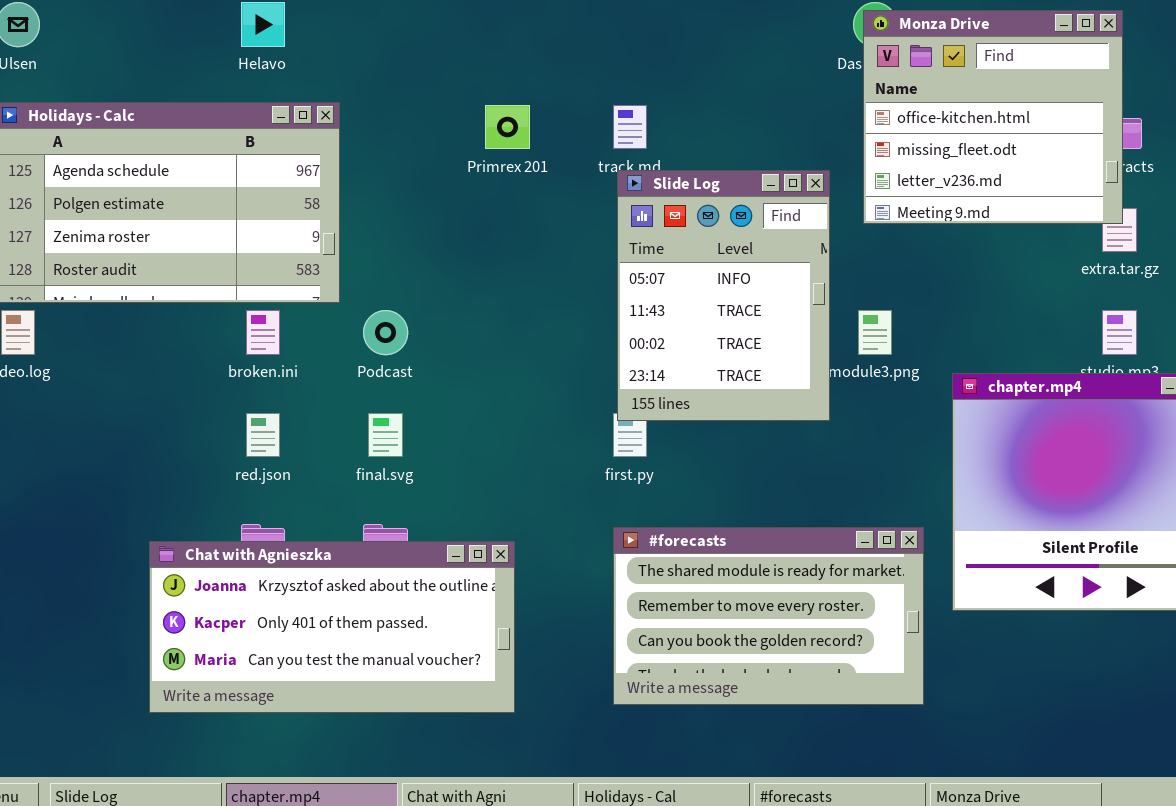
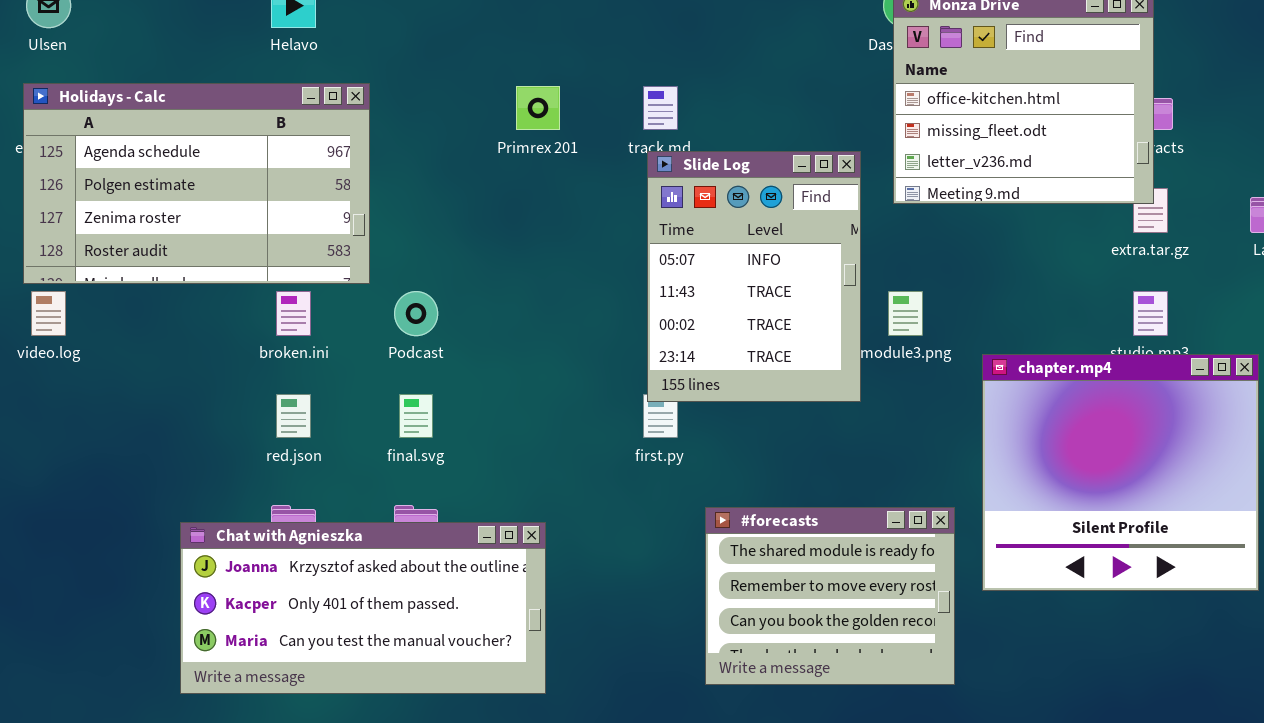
#forecasts: [613,527,924,705] -> [705,507,955,685], resized

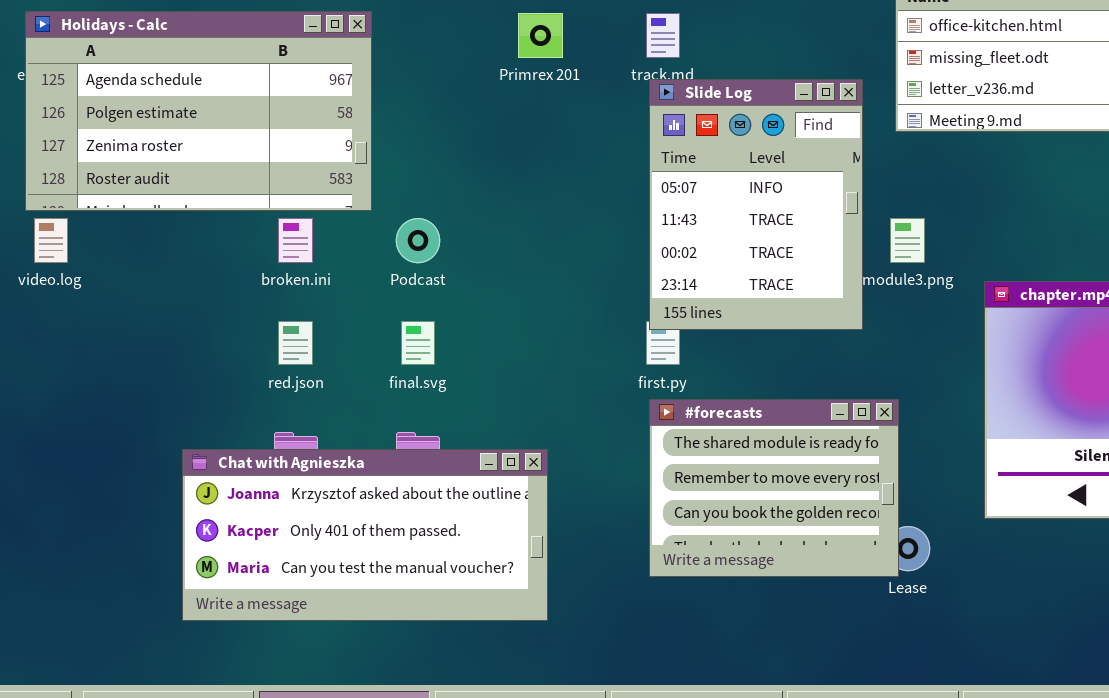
#forecasts: [705,507,955,685] -> [649,399,899,577], moved

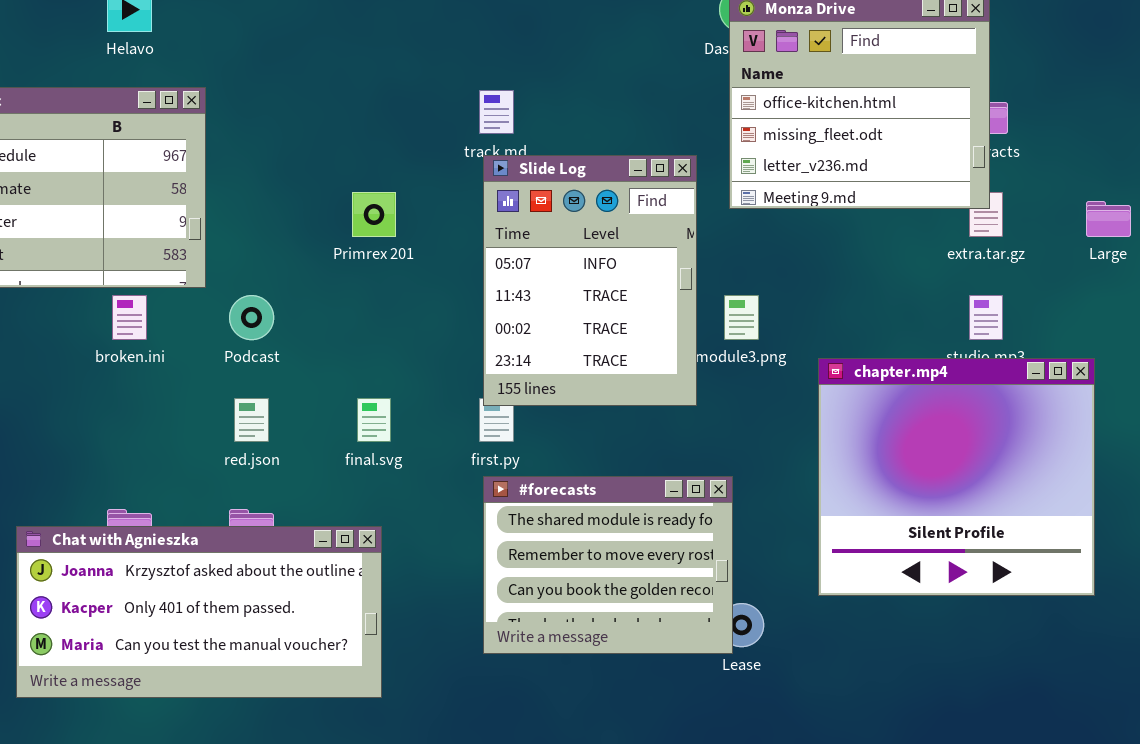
Primrex 201: [518,13,563,58] -> [352,192,396,237], moved
red.json: [278,321,313,365] -> [234,398,269,442], moved
final.svg: [401,321,435,365] -> [357,398,391,442], moved

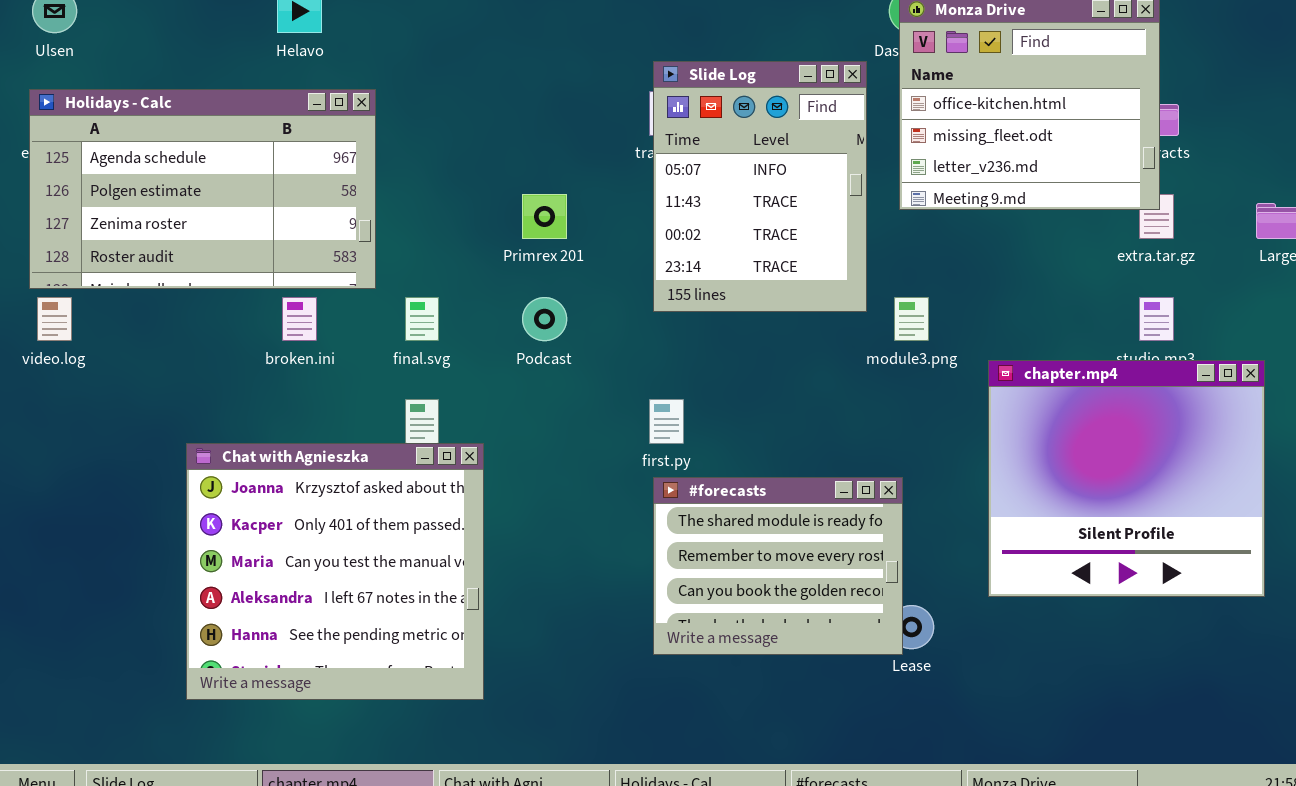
Slide Log: [483,155,697,406] -> [653,61,867,312], moved
Podcast: [229,295,274,340] -> [522,297,567,341], moved
final.svg: [357,398,391,442] -> [405,297,439,341], moved
Chat with Agnieszka: [16,526,382,698] -> [186,443,484,700], resized

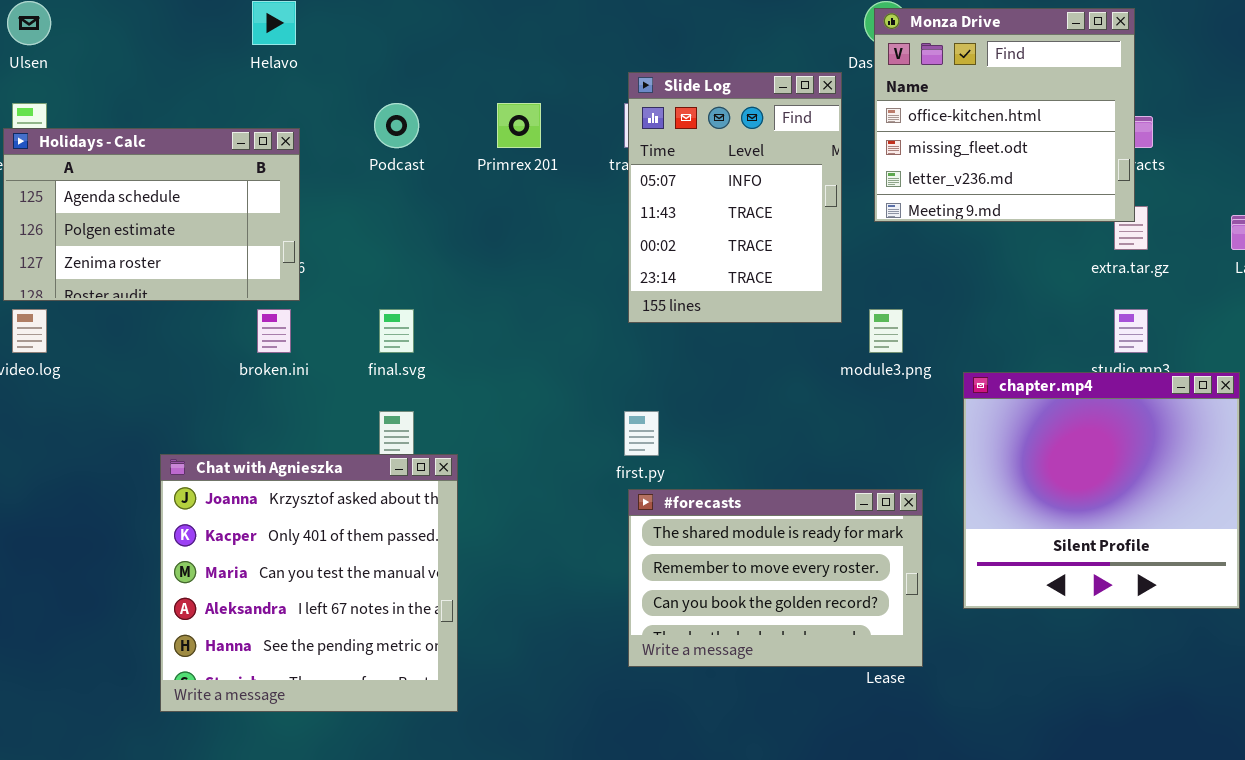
Holidays - Calc: [29,89,376,289] -> [3,128,300,301], resized
Primrex 201: [522,194,567,239] -> [497,103,541,148], moved
Podcast: [522,297,567,341] -> [374,103,419,148], moved
#forecasts: [653,477,903,655] -> [628,489,923,667], resized

